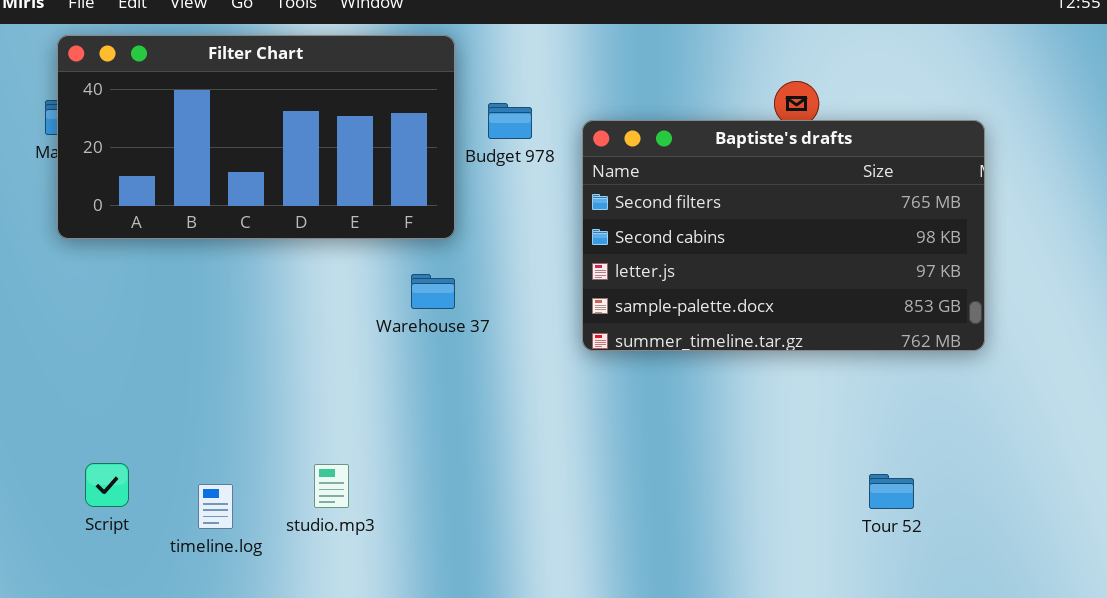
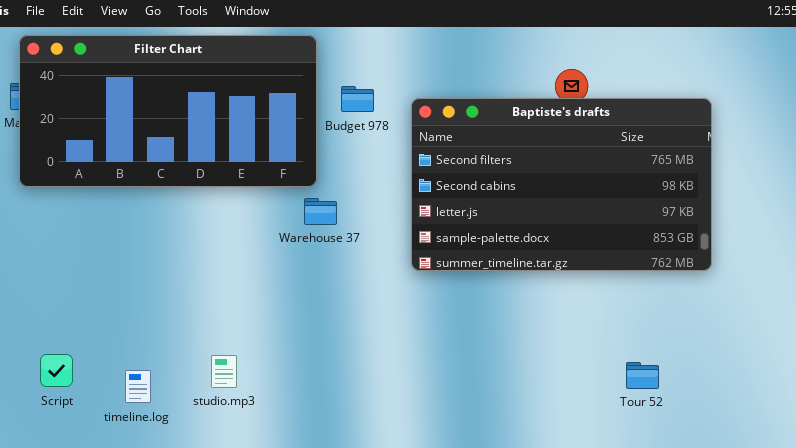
Warehouse 37: [411,274,455,309] -> [304,198,337,225], moved

